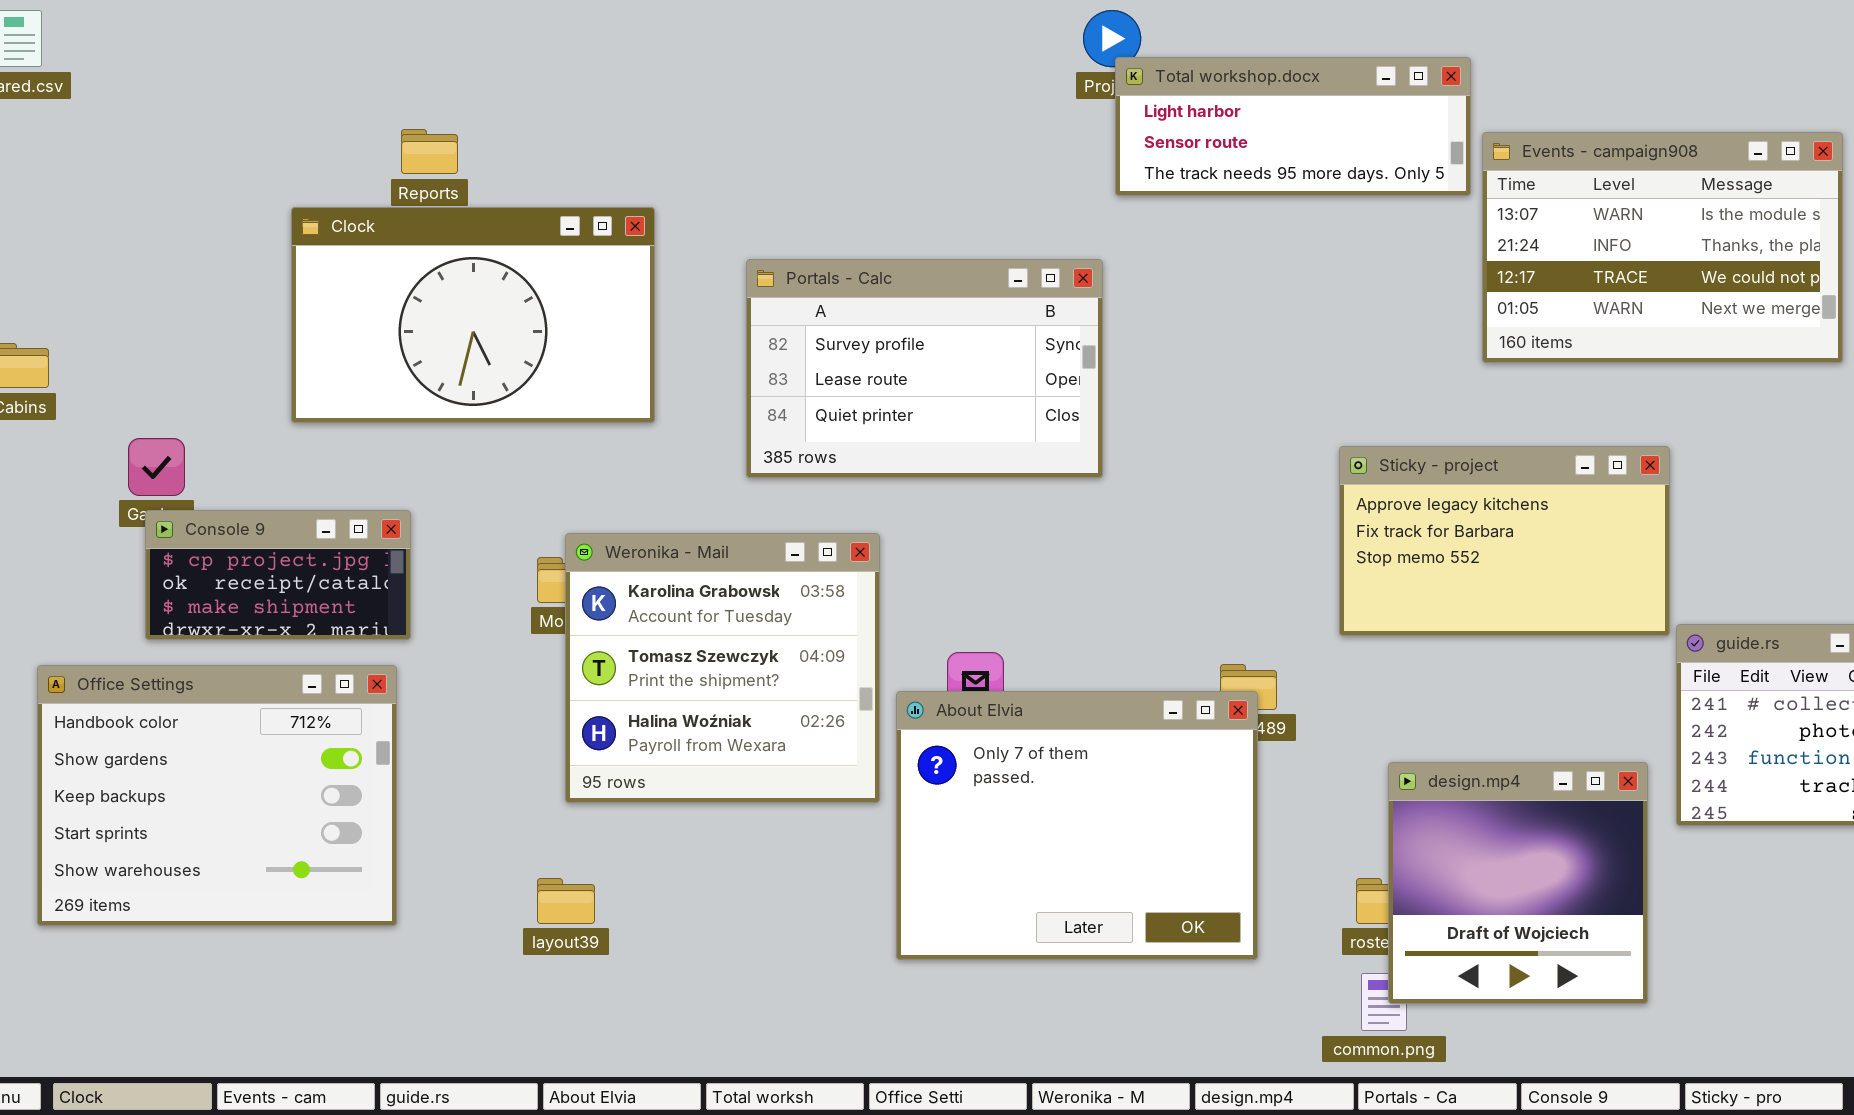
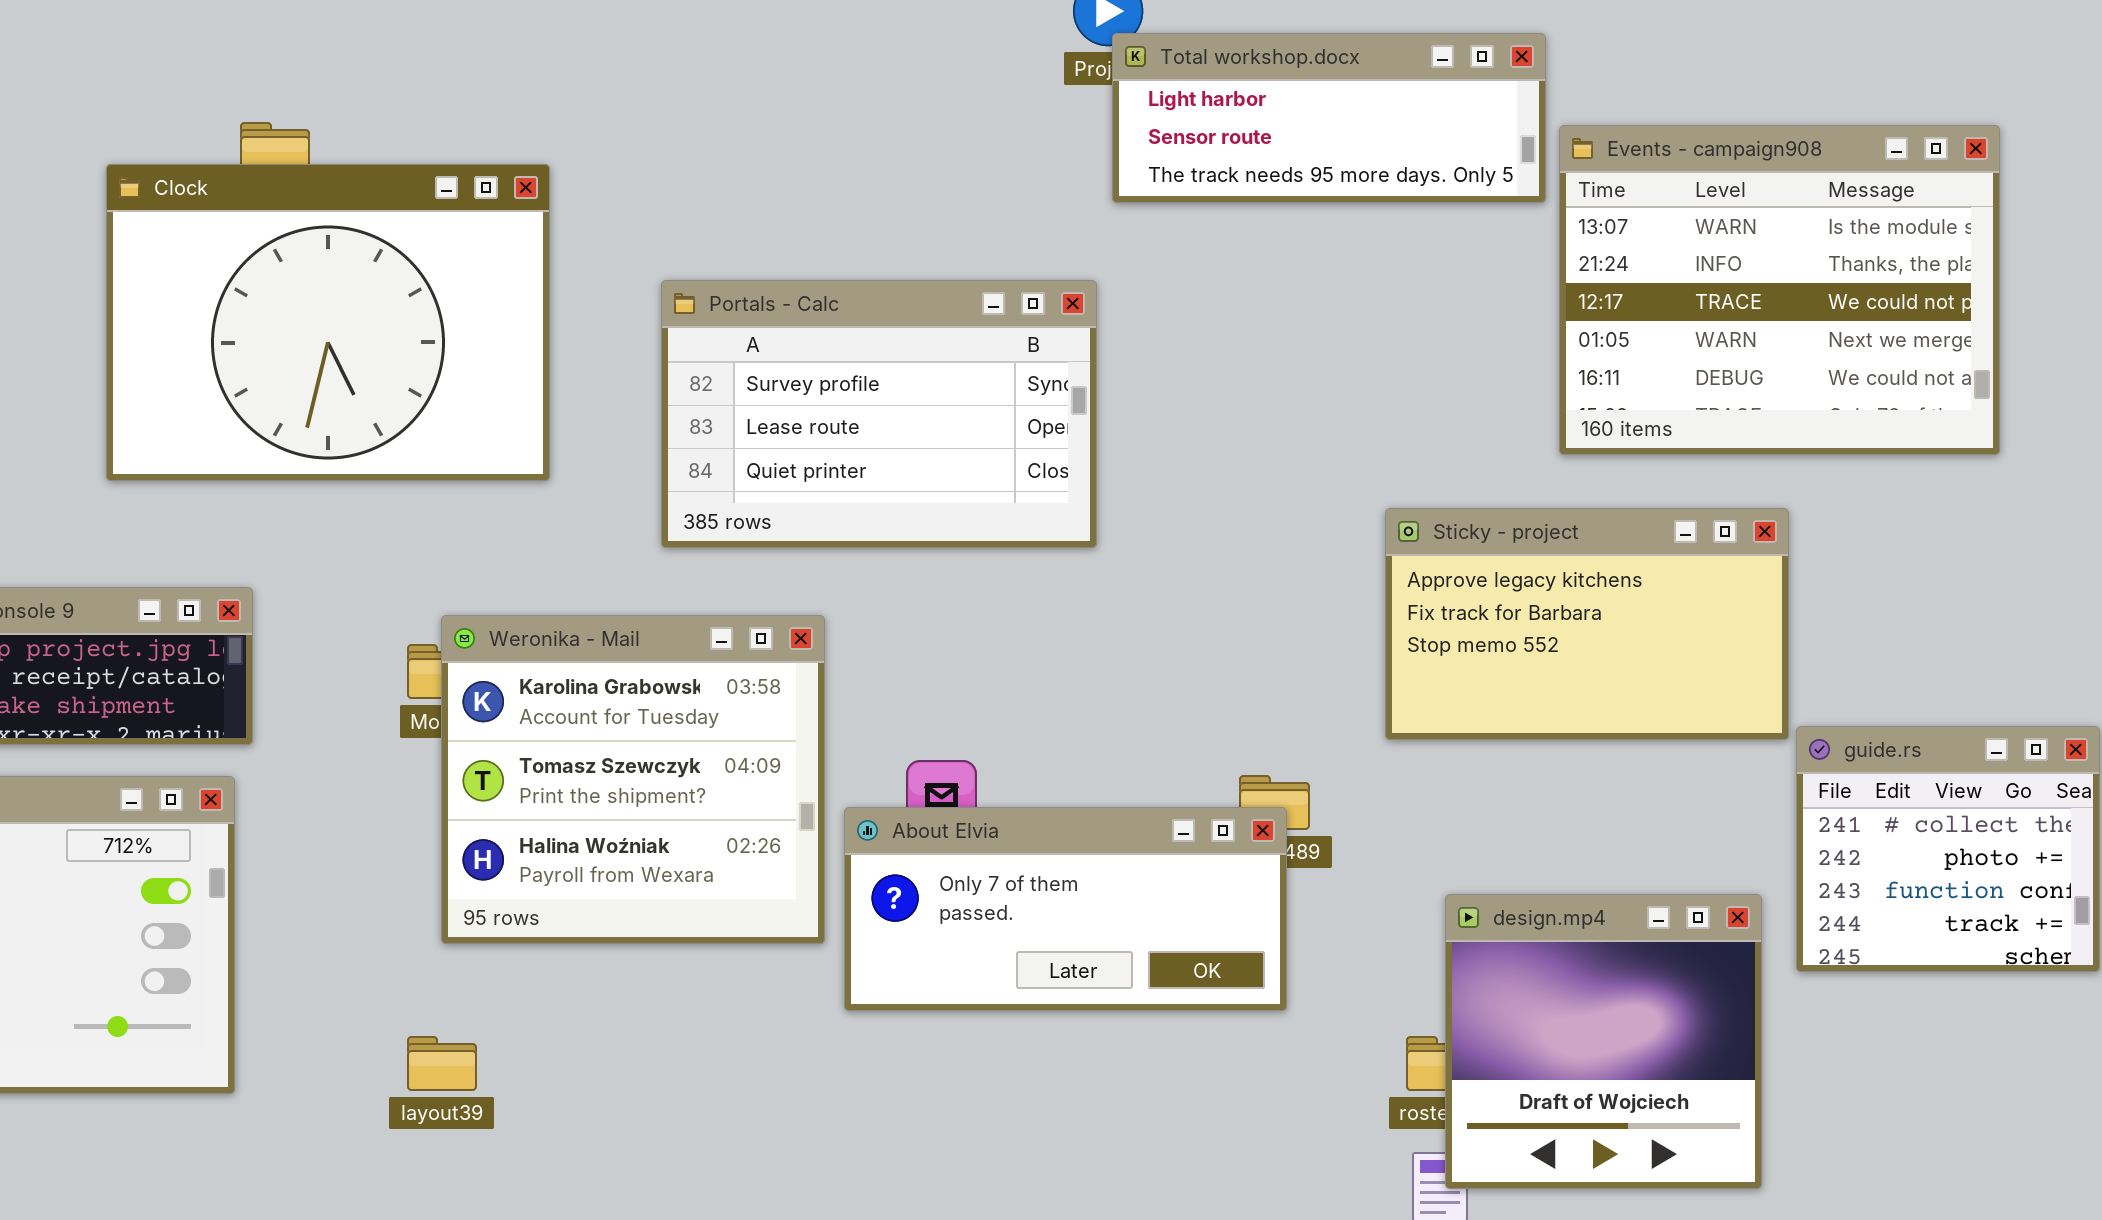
Events - campaign908: [1482,132,1843,363] -> [1559,125,2000,455], resized
Clock: [291,207,655,423] -> [106,164,550,481], resized
About Elvia: [896,691,1258,960] -> [844,807,1287,1011], resized

